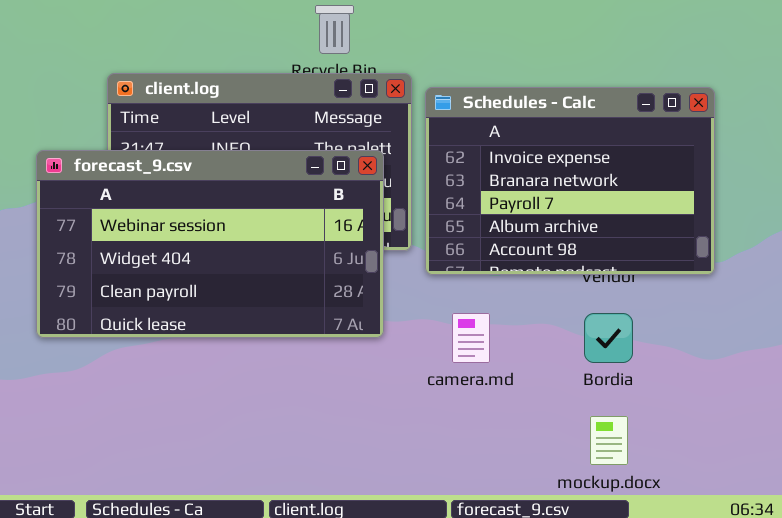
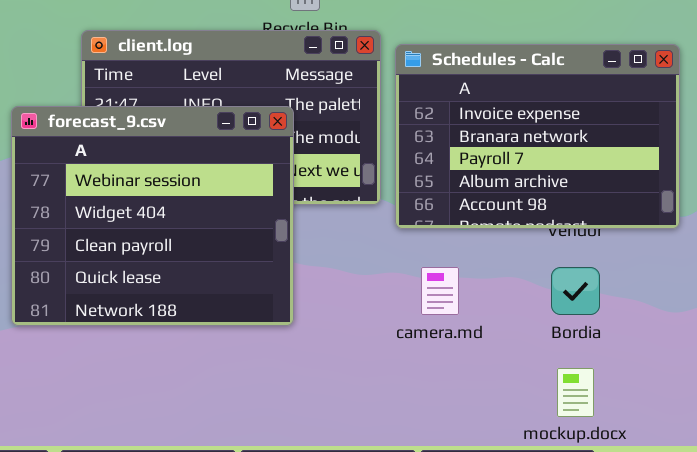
forecast_9.csv: [36,150,384,338] -> [11,106,294,326], resized

